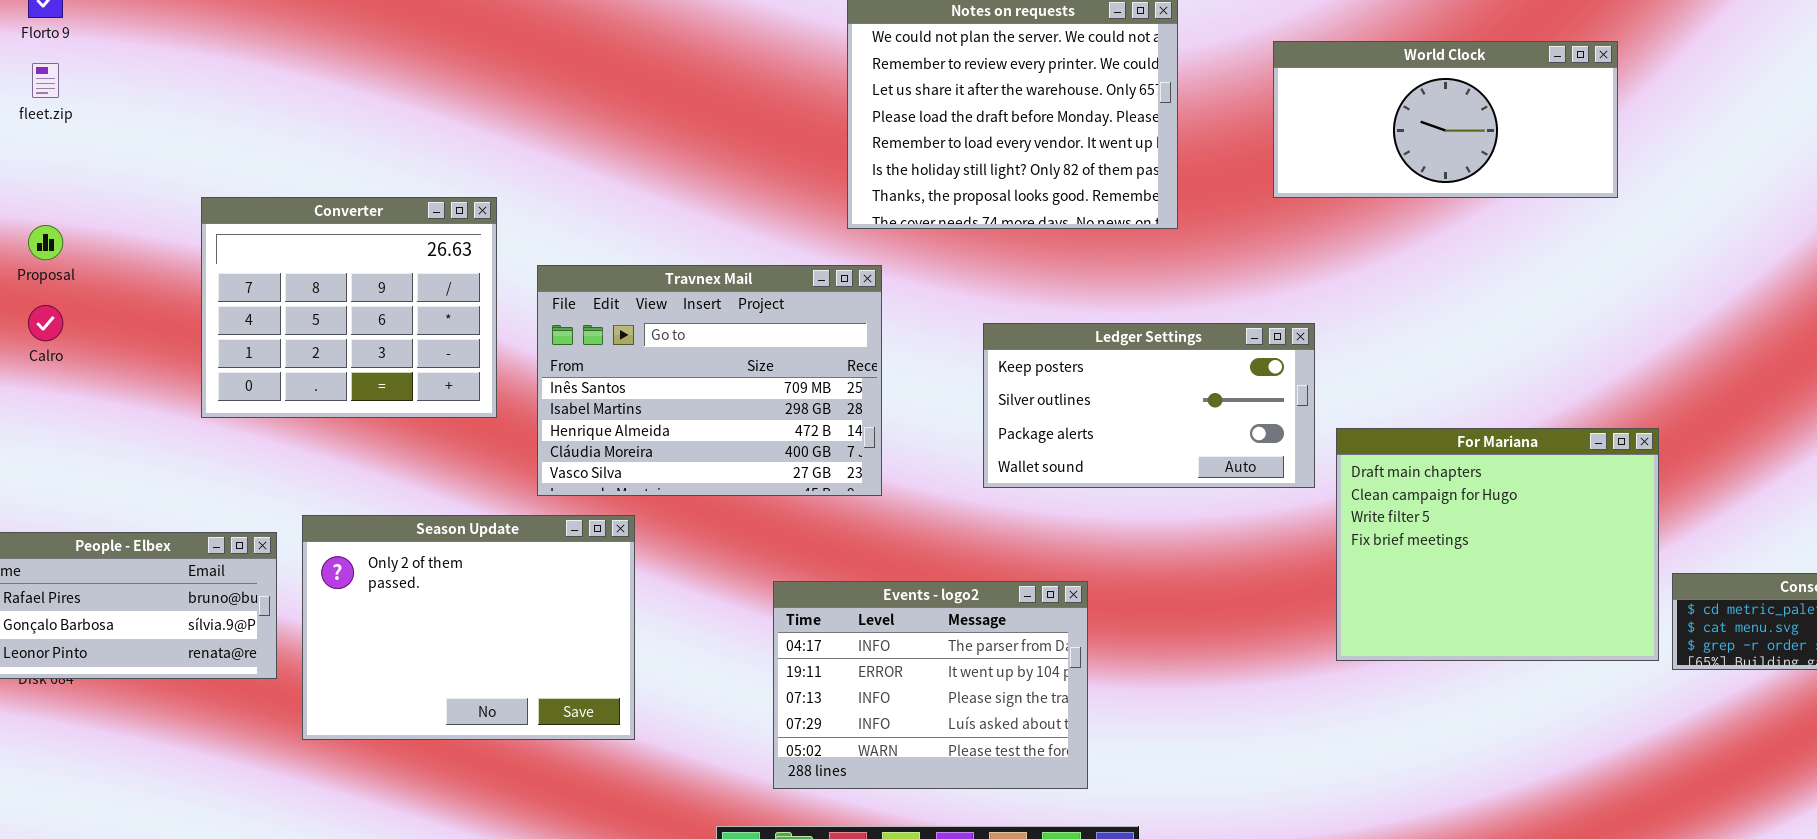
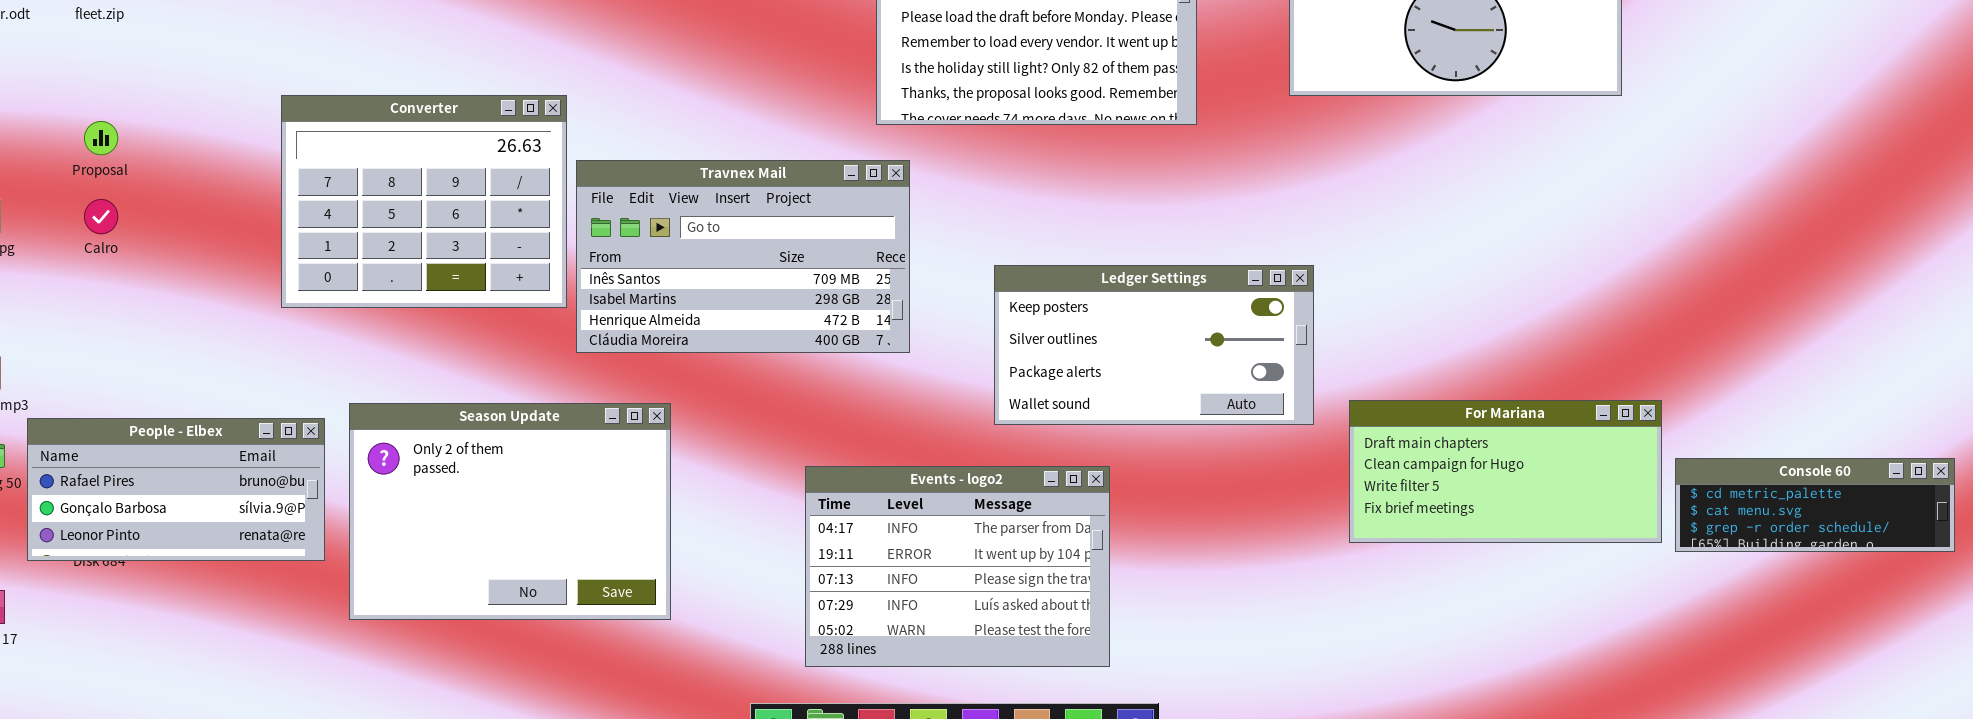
Converter: [201,197,497,418] -> [281,95,567,308], moved
Travnex Mail: [537,265,882,496] -> [576,160,910,353], resized
Ledger Settings: [983,323,1315,488] -> [994,265,1314,425], moved
For Mariana: [1336,428,1659,661] -> [1349,400,1662,543], resized

